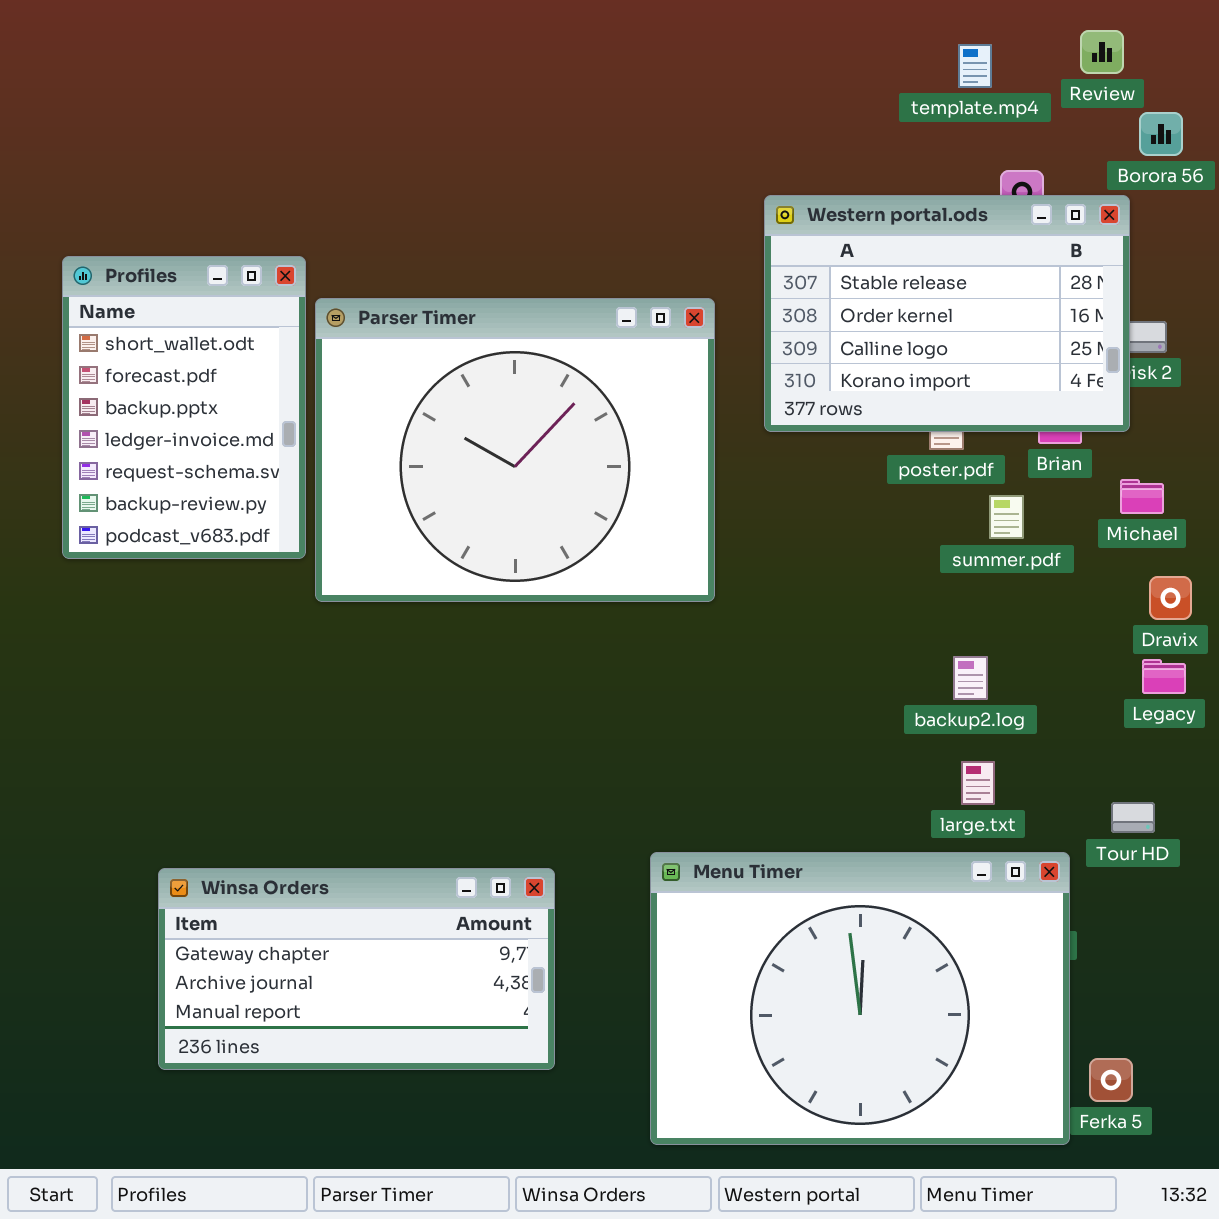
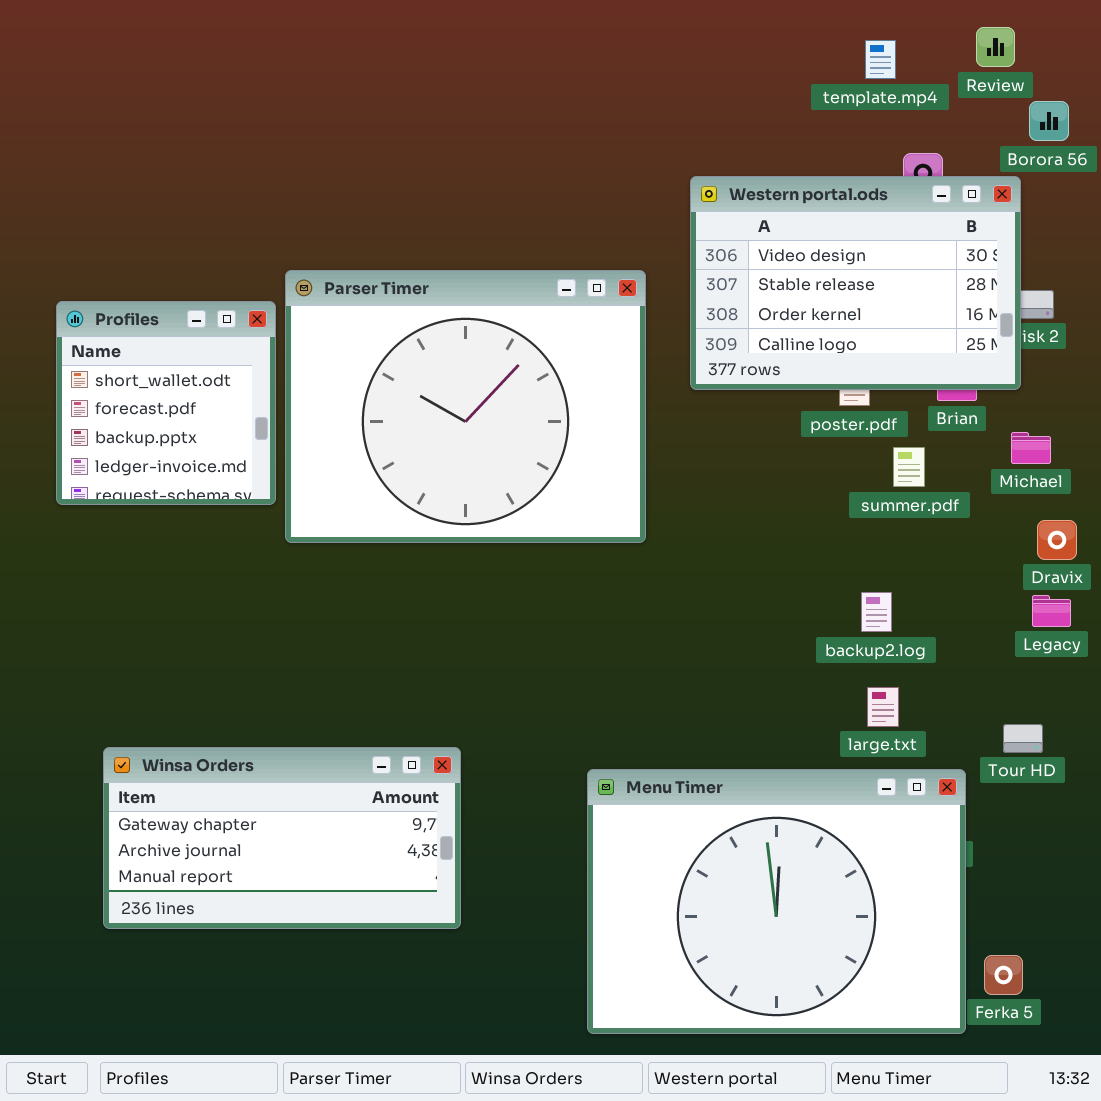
Western portal.ods: [764,195,1130,432] -> [690,176,1021,390], scrolled up 1 row
Profiles: [62,256,306,559] -> [56,301,276,505], resized
Winsa Orders: [158,868,555,1070] -> [103,747,461,929], moved

